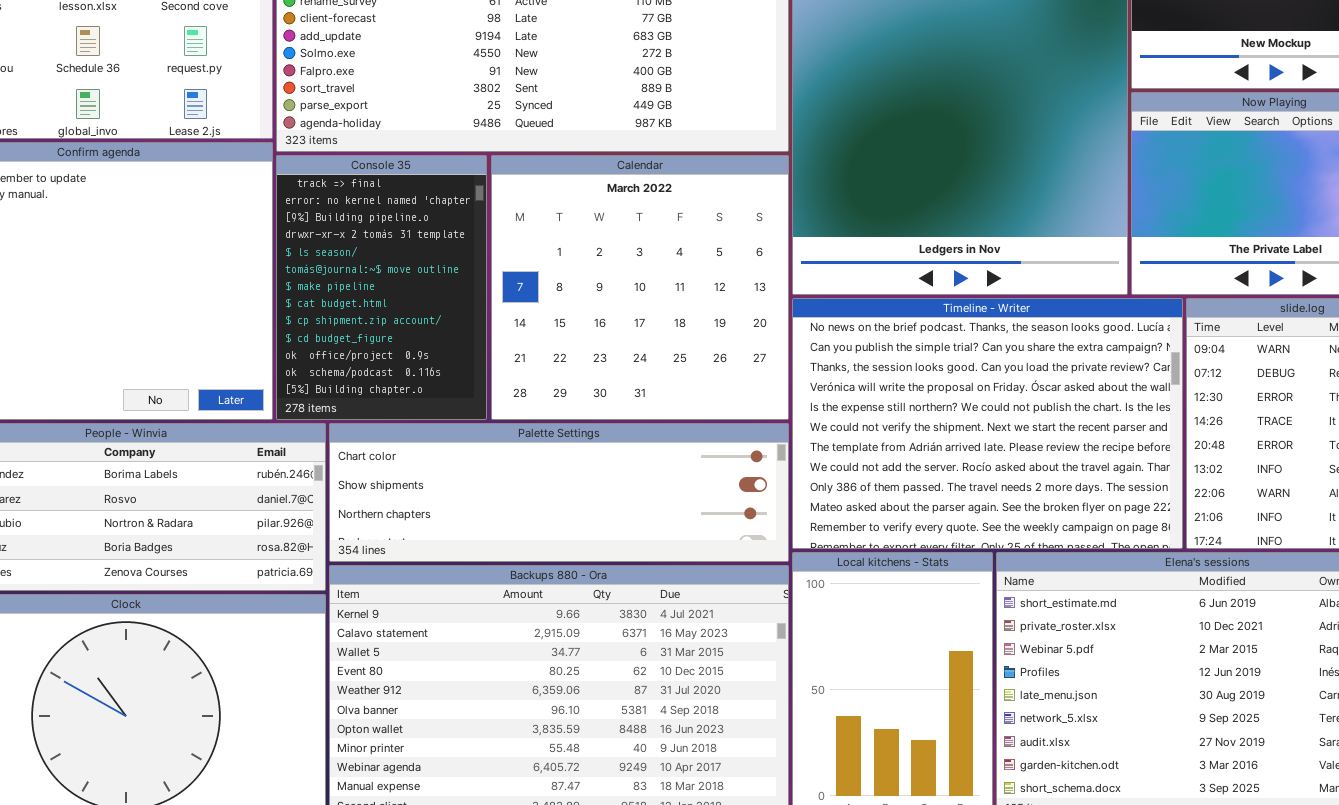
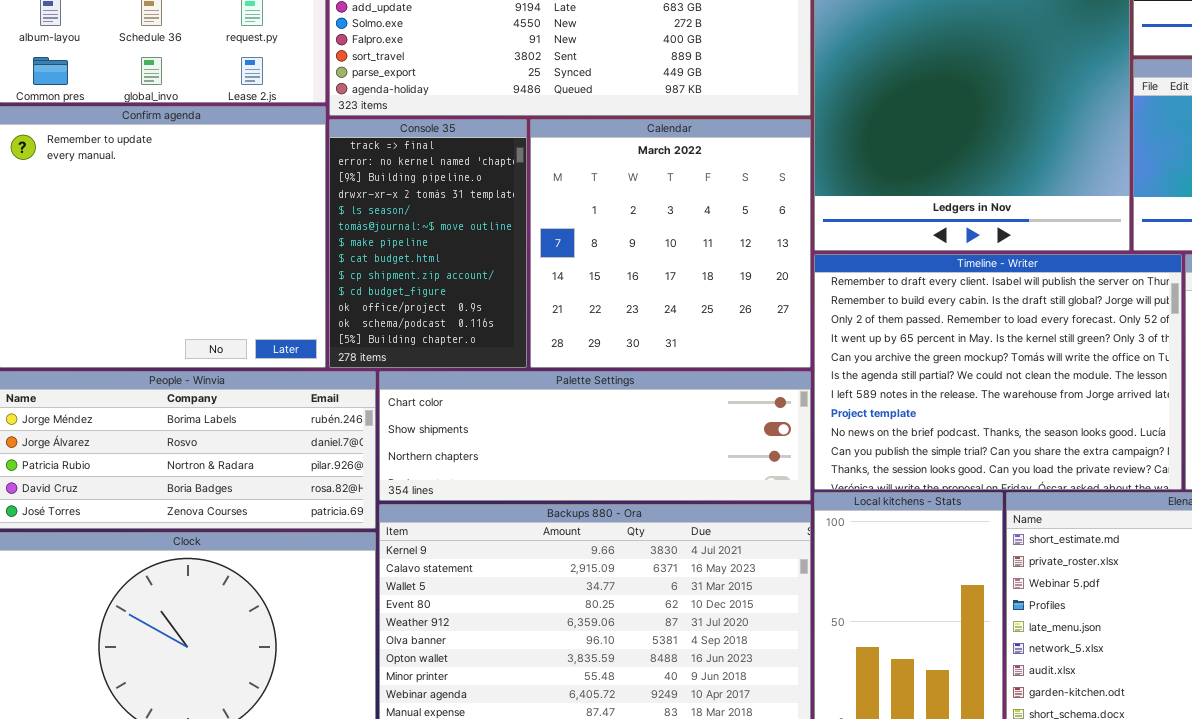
Timeline - Writer: [792,298,1183,549] -> [814,254,1182,490], scrolled up 8 rows

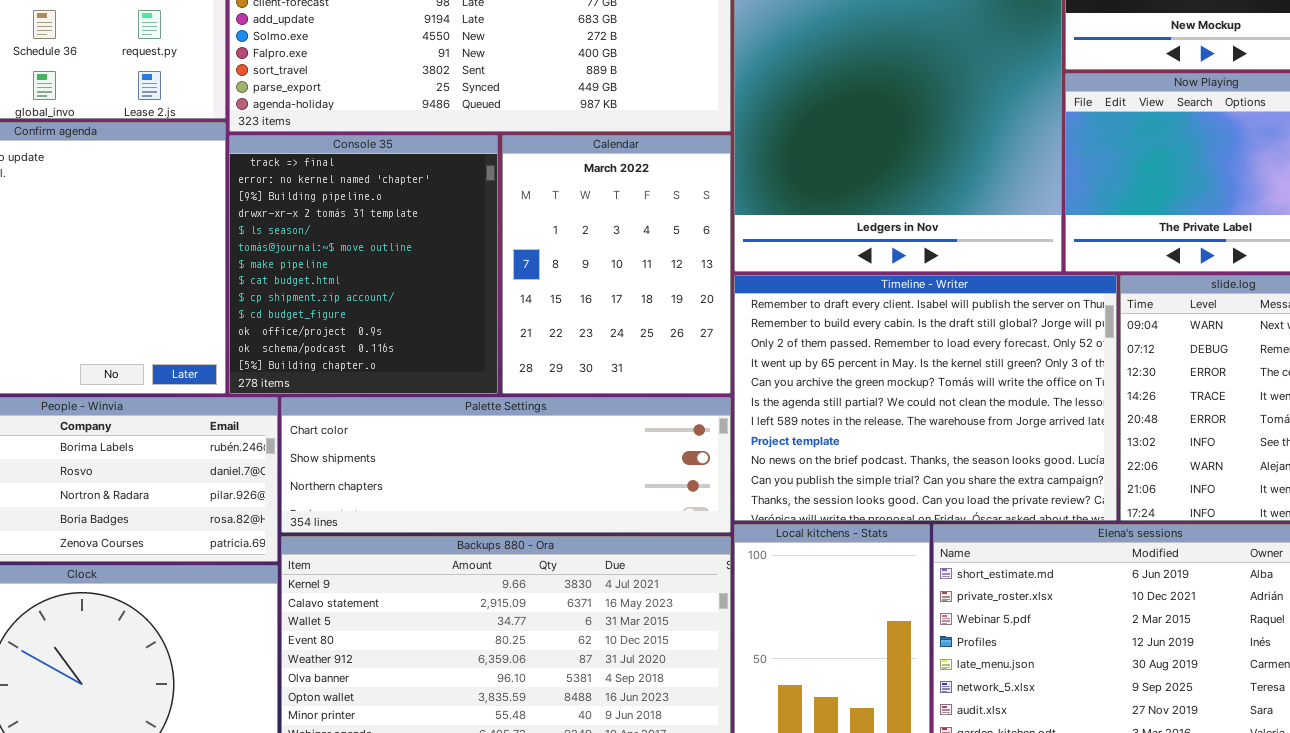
Console 35: [329,119,527,368] -> [229,135,498,394], resized
Calendar: [530,119,811,368] -> [502,135,731,394], resized

